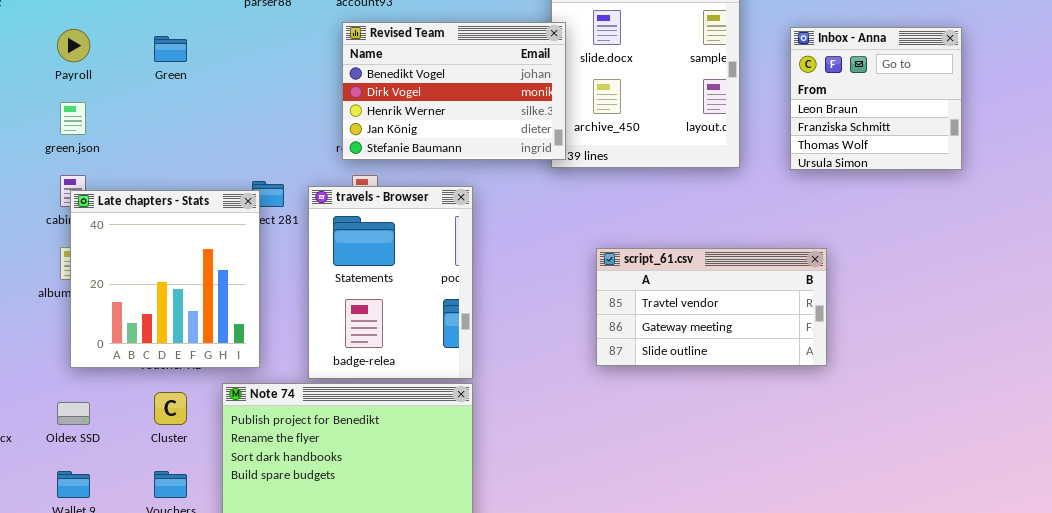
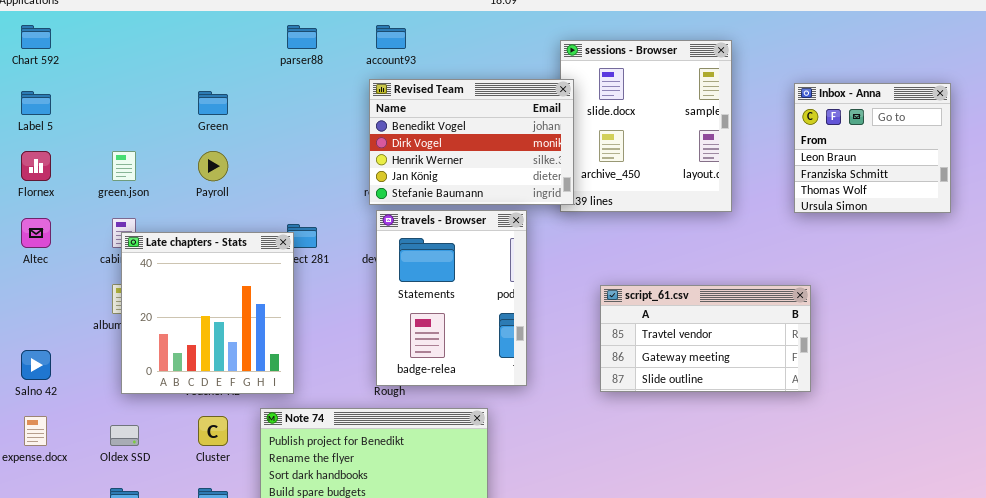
Inbox - Anna: [790,27,962,170] -> [794,83,951,213], moved
Payroll: [57,29,90,62] -> [198,151,228,181], moved
travels - Browser: [308,186,473,379] -> [376,210,527,386], moved

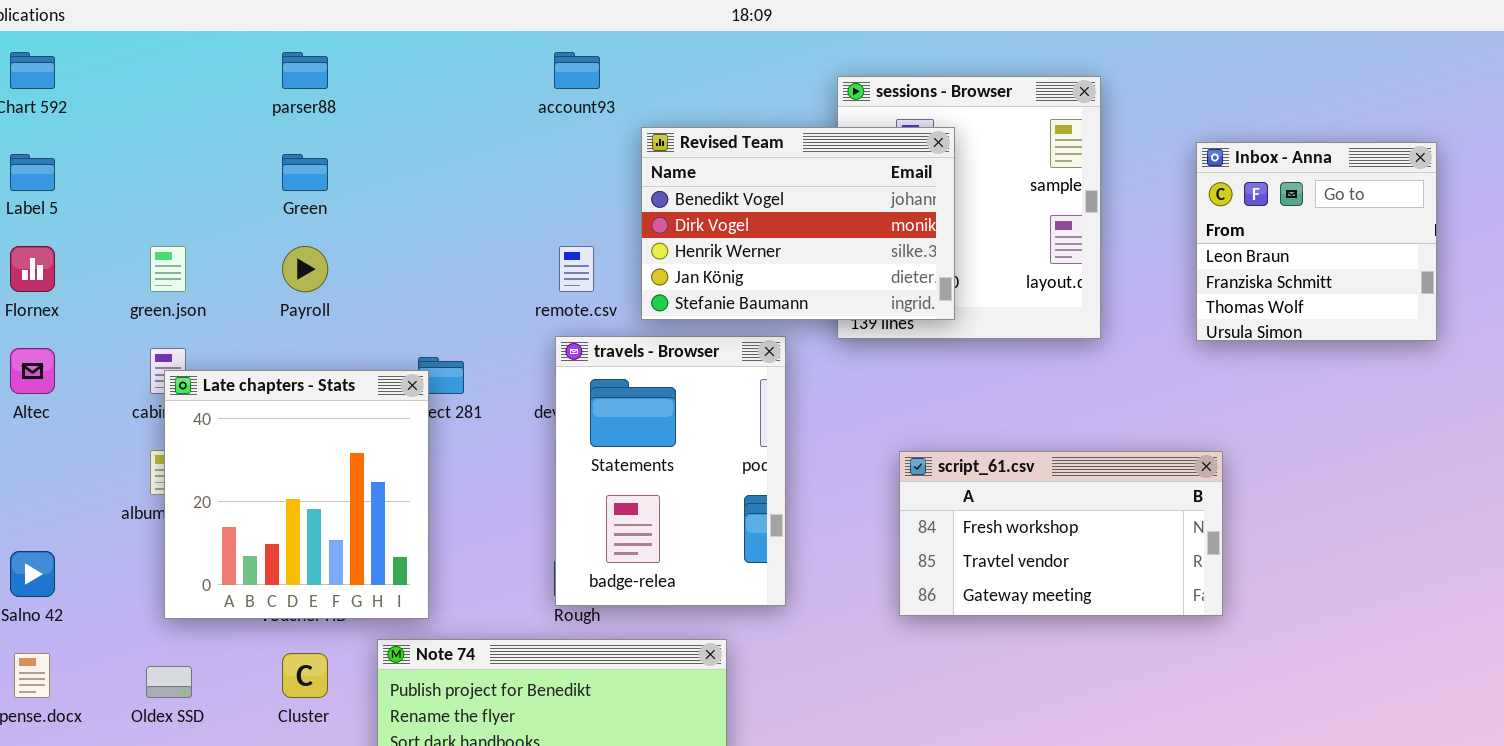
parser88: [287,25,317,49] -> [282,52,328,89], moved
Revised Team: [369,79,574,205] -> [641,127,955,320], moved
script_61.csv: [600,285,811,392] -> [899,451,1223,616], scrolled up 1 row

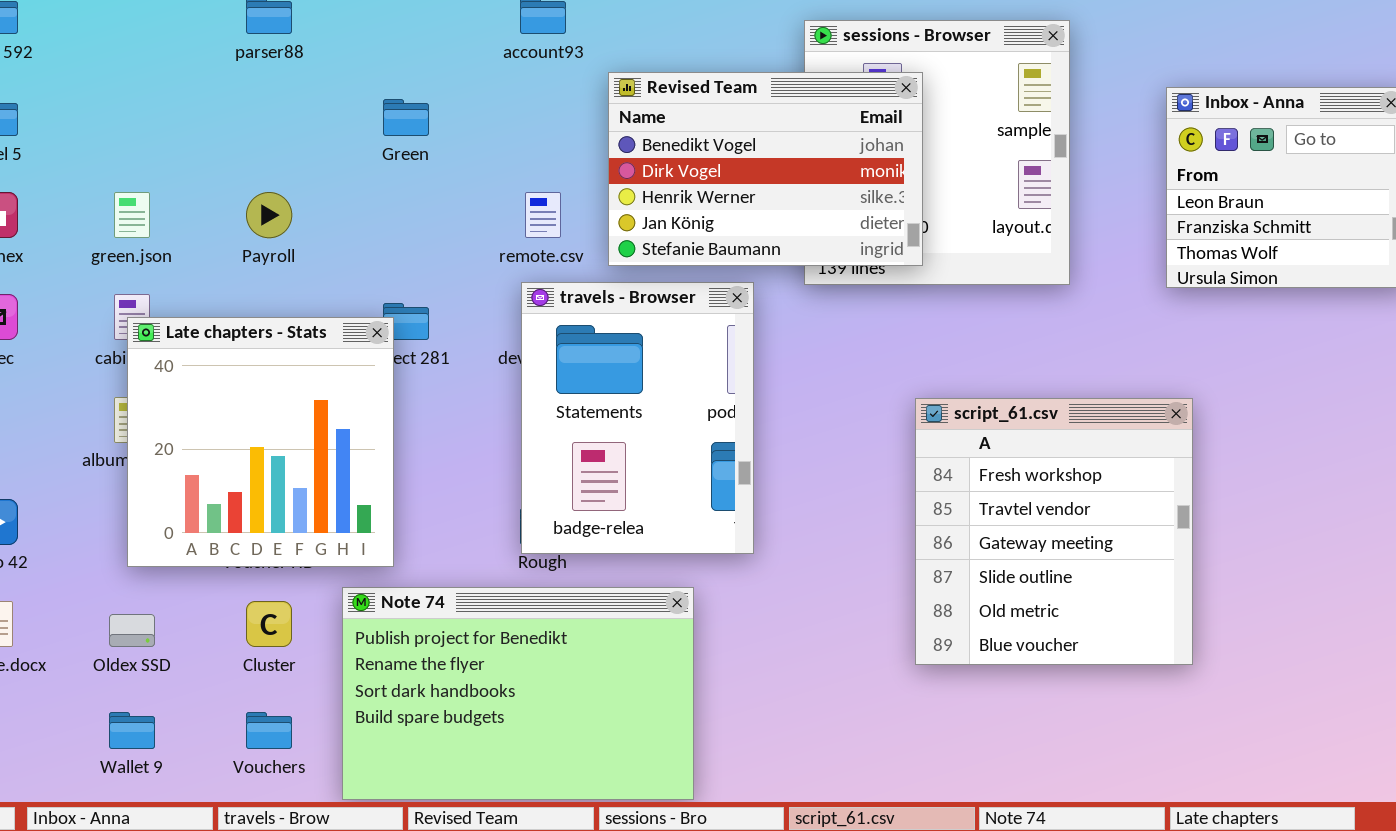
Green: [282,154,328,191] -> [383,99,429,136], moved
script_61.csv: [899,451,1223,616] -> [915,398,1193,665], resized

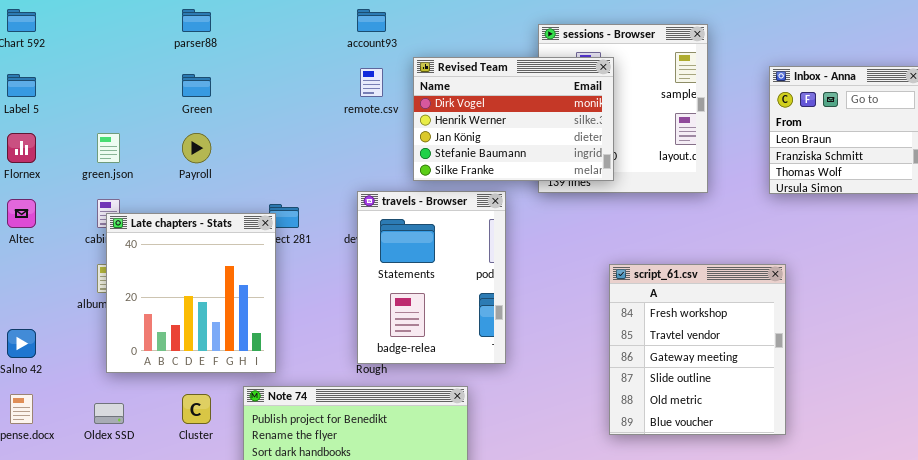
Revised Team: [608,72,923,266] -> [413,57,614,181], scrolled down 1 row
Green: [383,99,429,136] -> [182,74,211,97], moved
remote.csv: [525,192,561,238] -> [360,68,383,97], moved

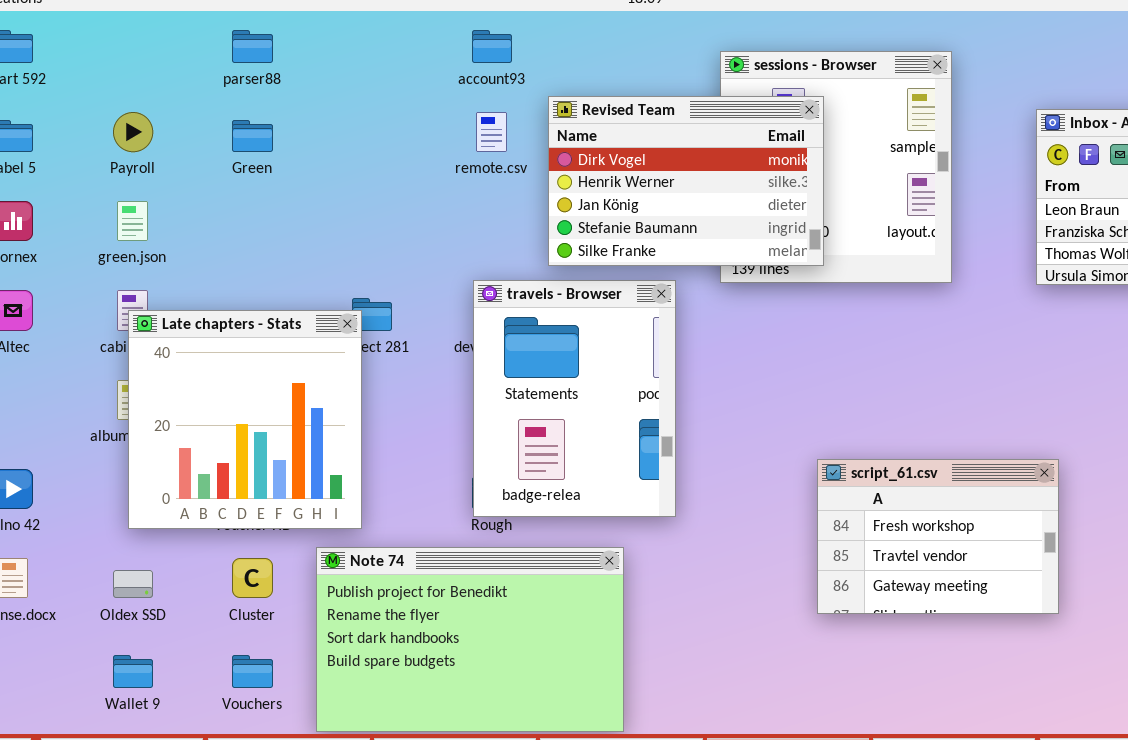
Payroll: [182,133,211,163] -> [113,112,153,152], moved
script_61.csv: [609,264,786,435] -> [817,459,1059,614], resized

